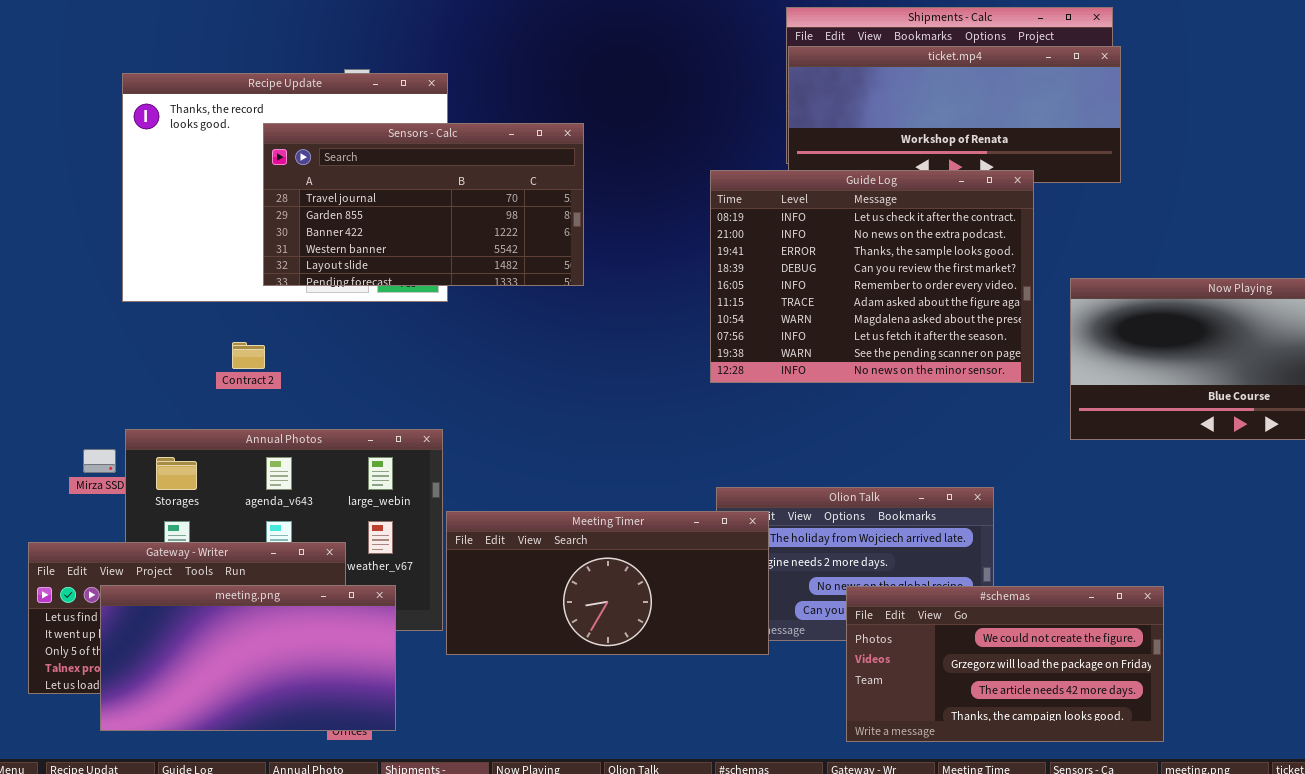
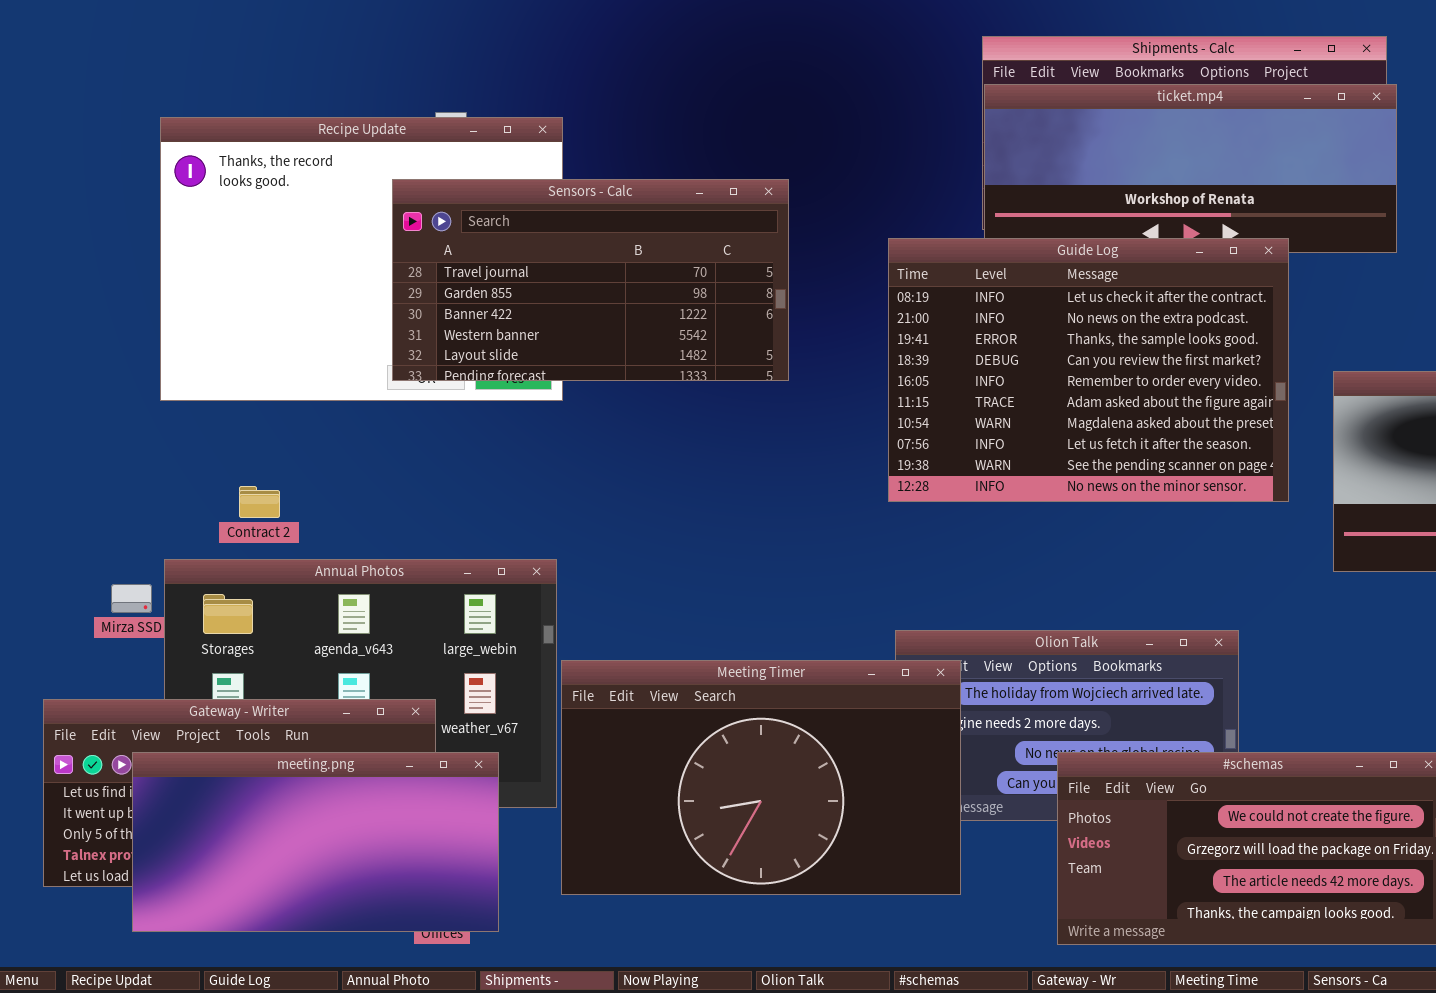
Sensors - Calc: [263,123,584,286] -> [392,179,789,381], moved
Contract 2: [232,342,265,369] -> [239,486,280,518], moved
Meeting Timer: [446,511,769,655] -> [561,660,961,895], resized

